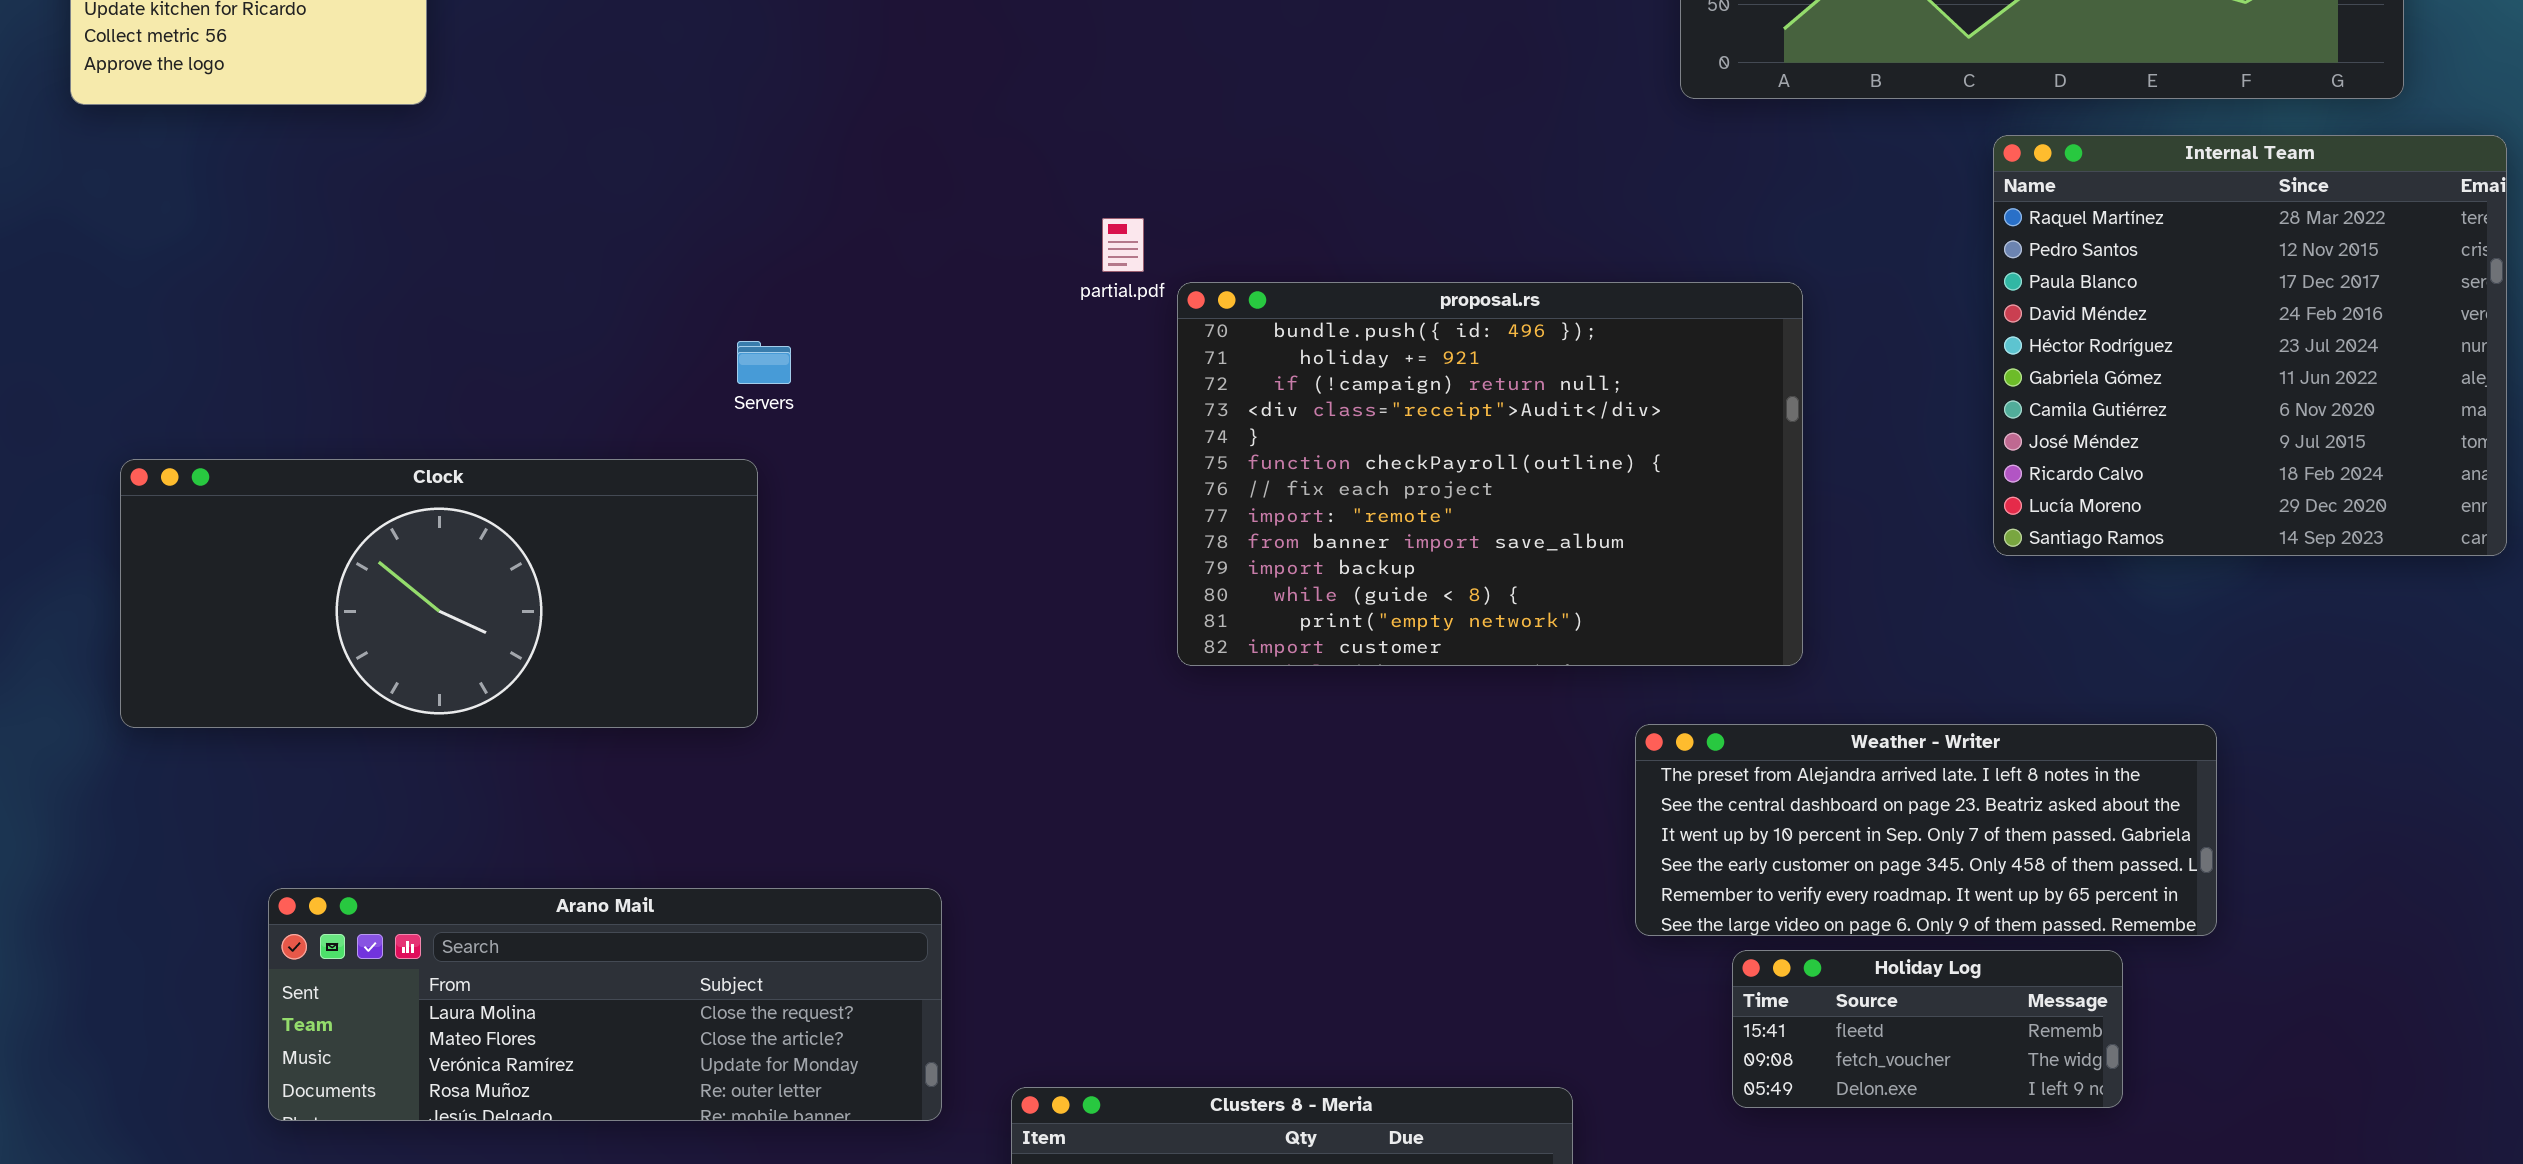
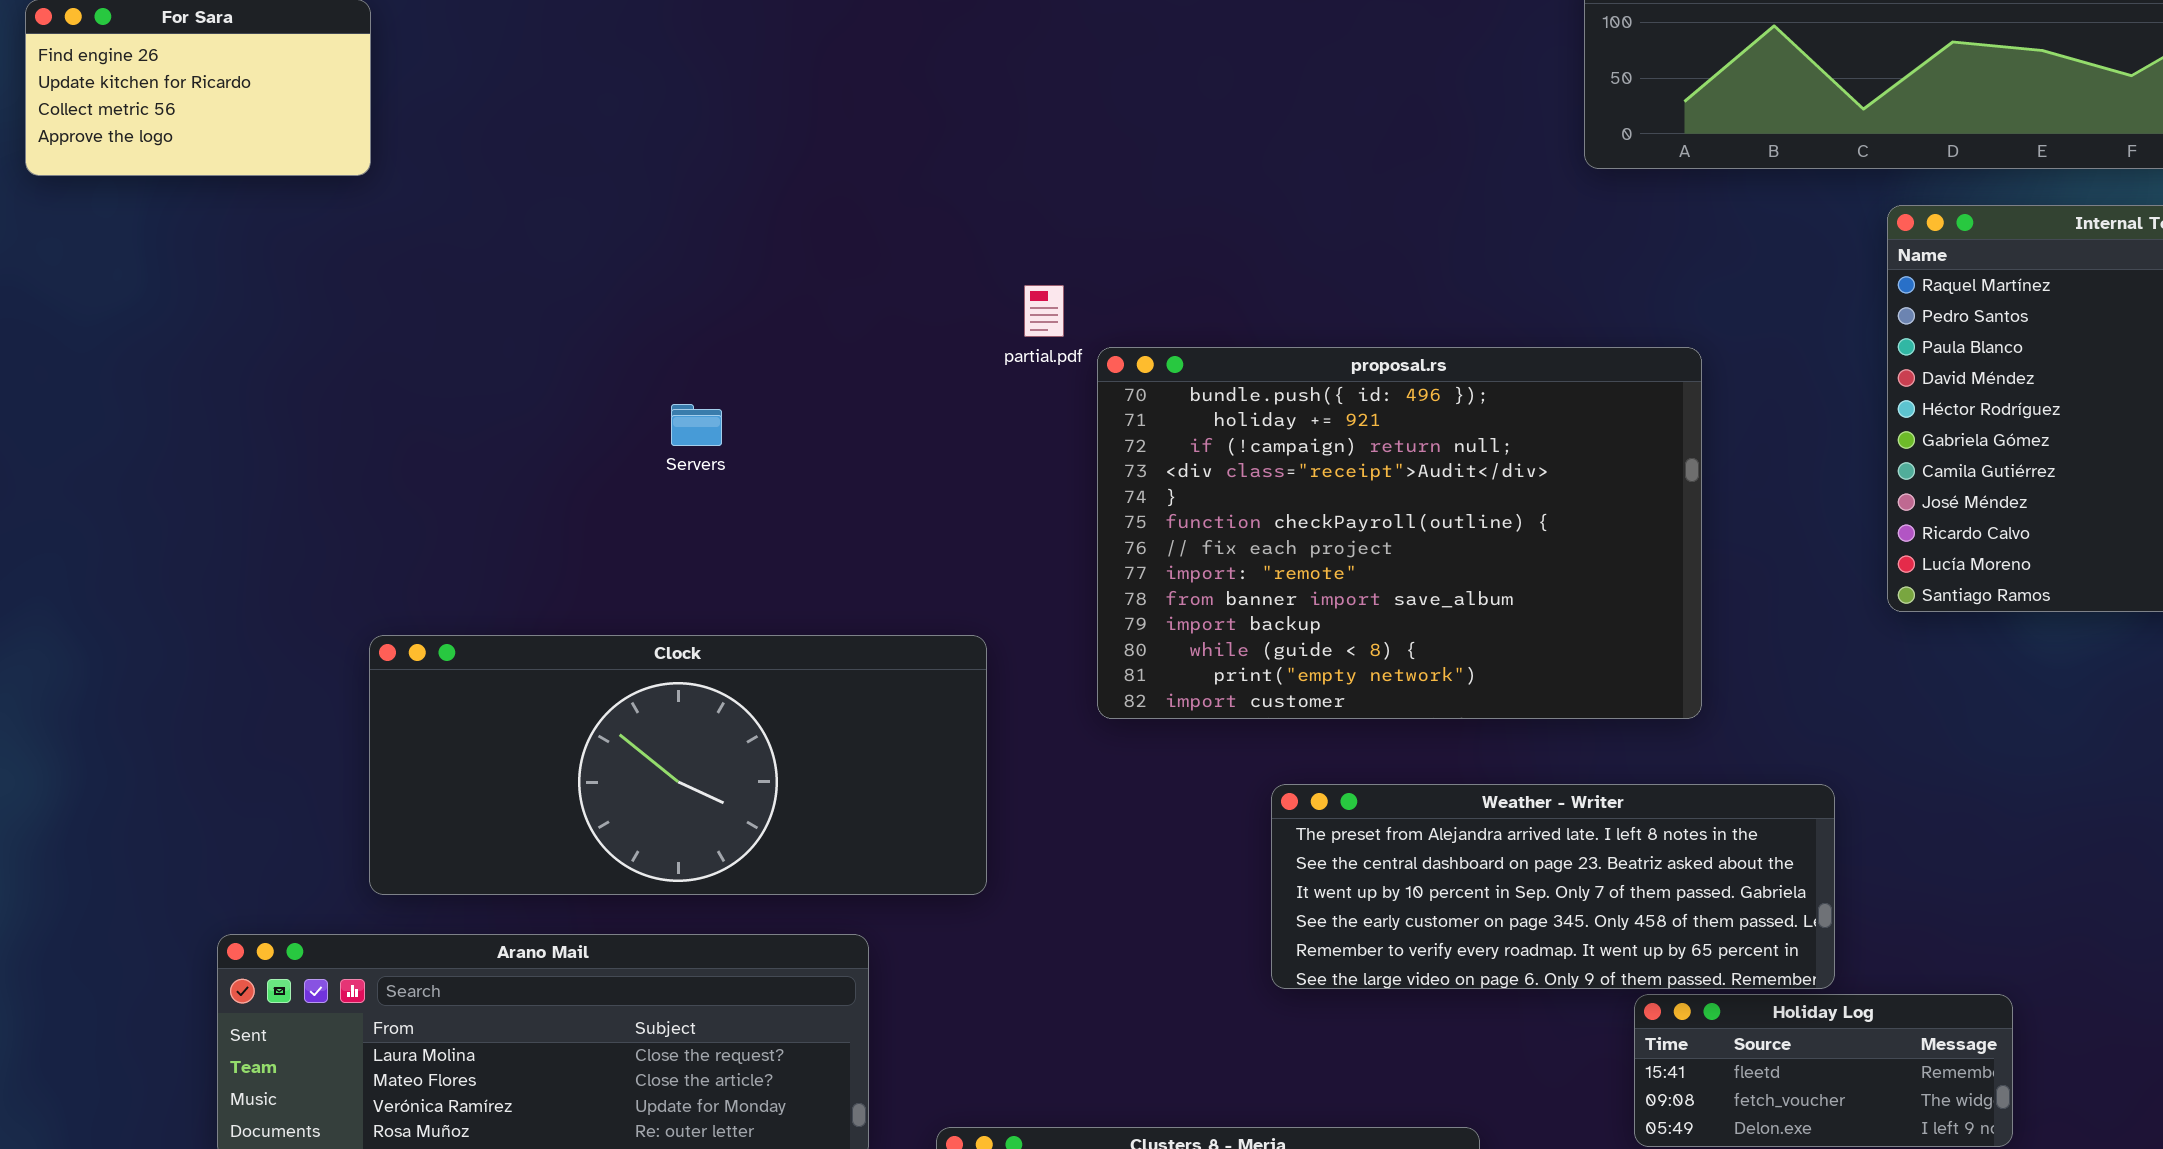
Clock: [120,459,758,728] -> [369,635,987,895], moved
Weather - Writer: [1635,724,2217,936] -> [1271,784,1835,989], moved

